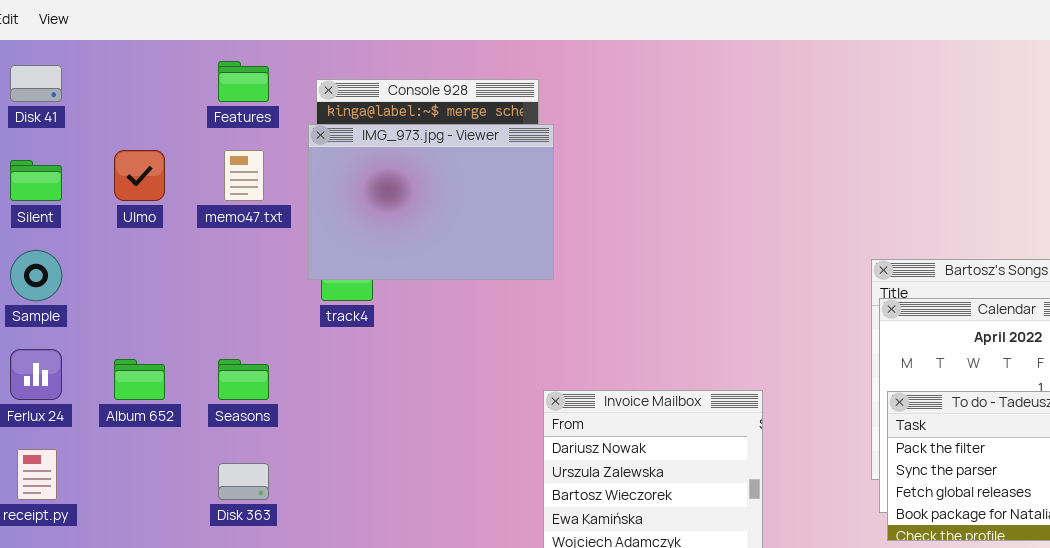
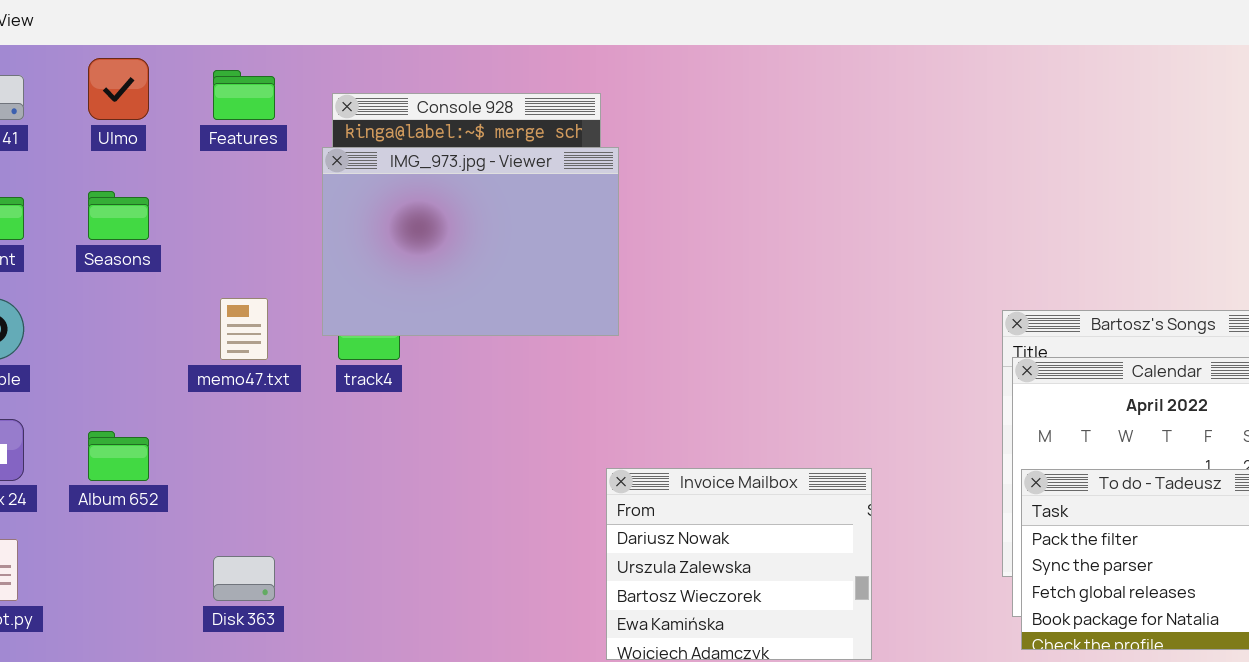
Ulmo: [114,150,165,201] -> [88,58,149,120], moved
memo47.txt: [224,150,264,201] -> [220,298,268,360], moved
Seasons: [218,359,269,400] -> [88,191,149,240], moved

